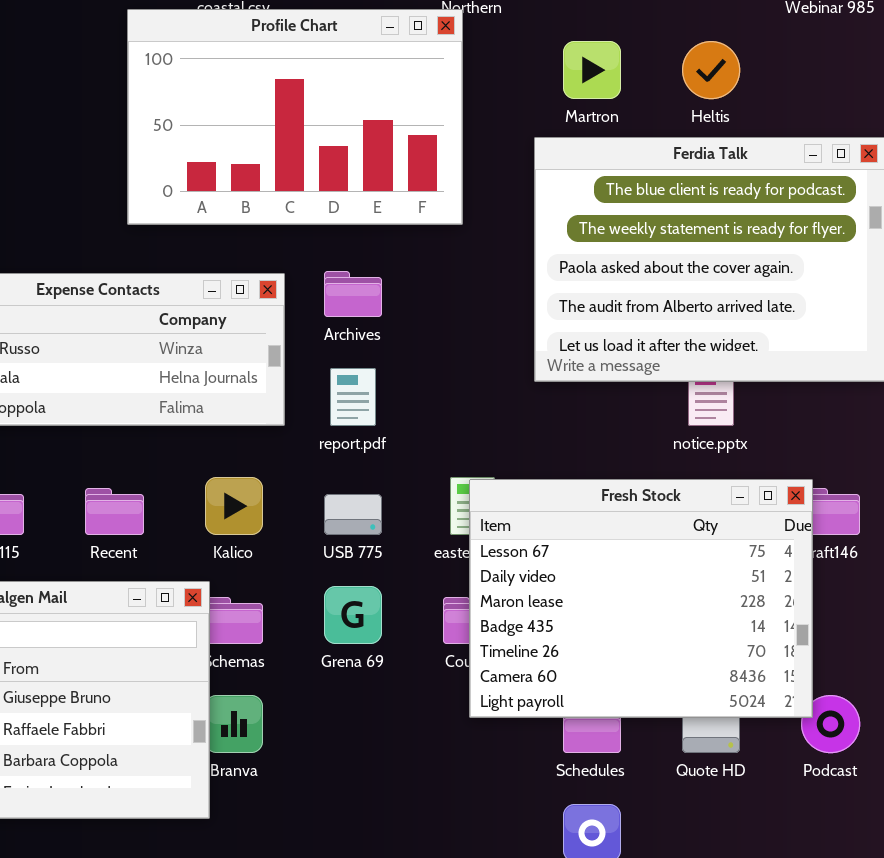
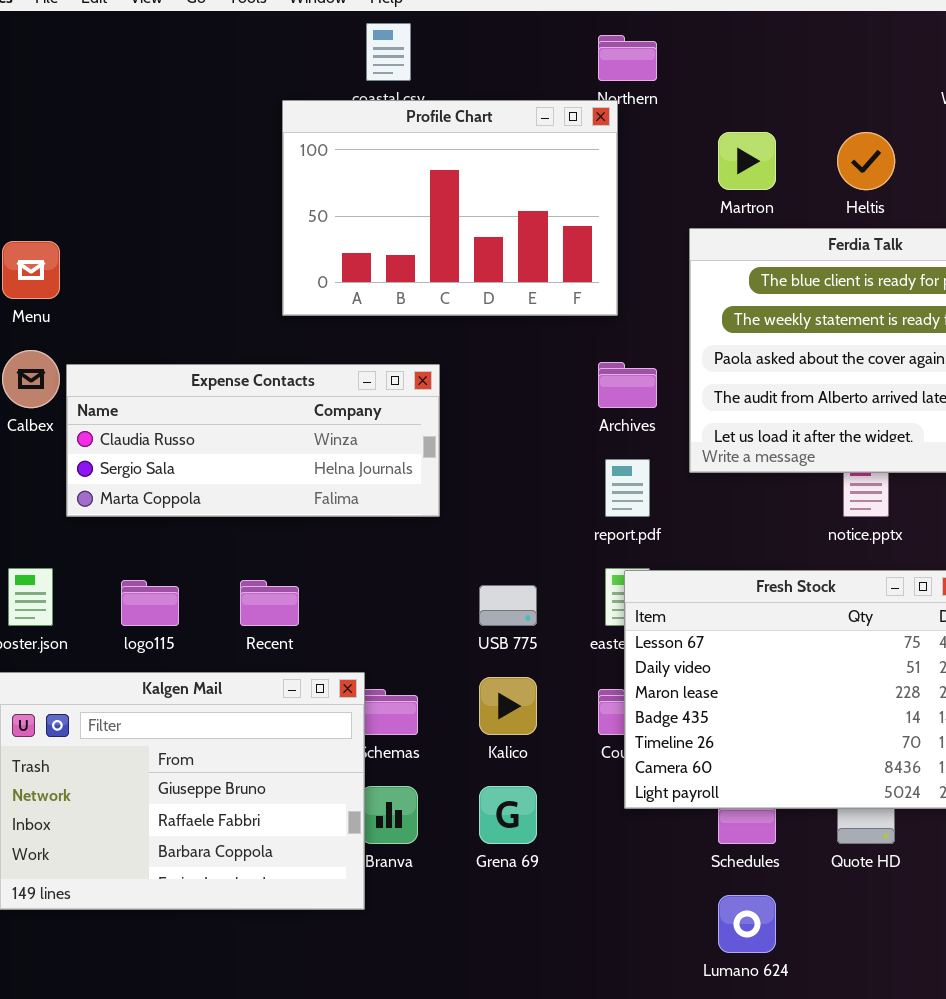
Archives: [324,271,382,317] -> [598,362,657,408], moved
report.pdf: [330,368,376,426] -> [605,459,650,517], moved
Kalico: [205,477,263,535] -> [479,677,537,735], moved
Grena 69: [324,586,382,644] -> [479,786,537,844], moved

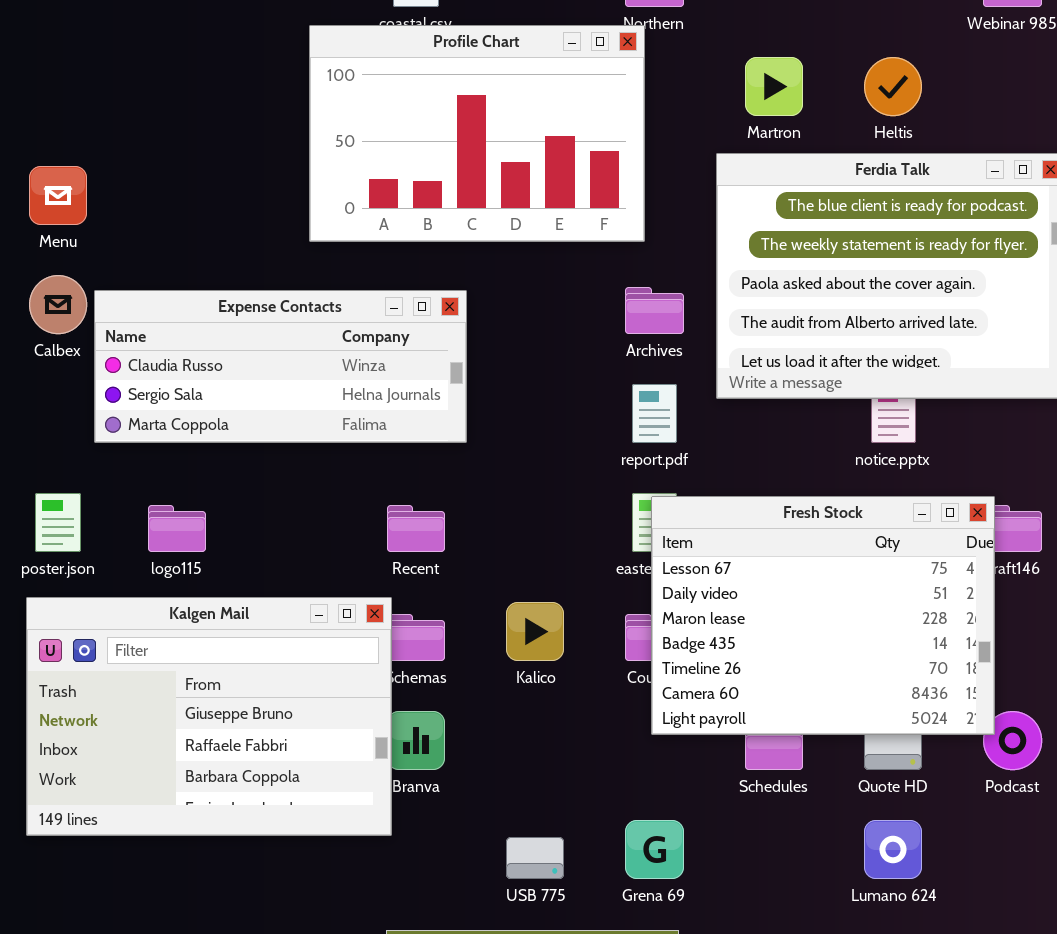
Recent: [240,580,299,626] -> [387,505,445,552], moved
USB 775: [479,585,537,626] -> [506,837,564,879], moved
Grena 69: [479,786,537,844] -> [625,820,684,879], moved
Lumano 624: [718,895,776,953] -> [864,820,922,879], moved

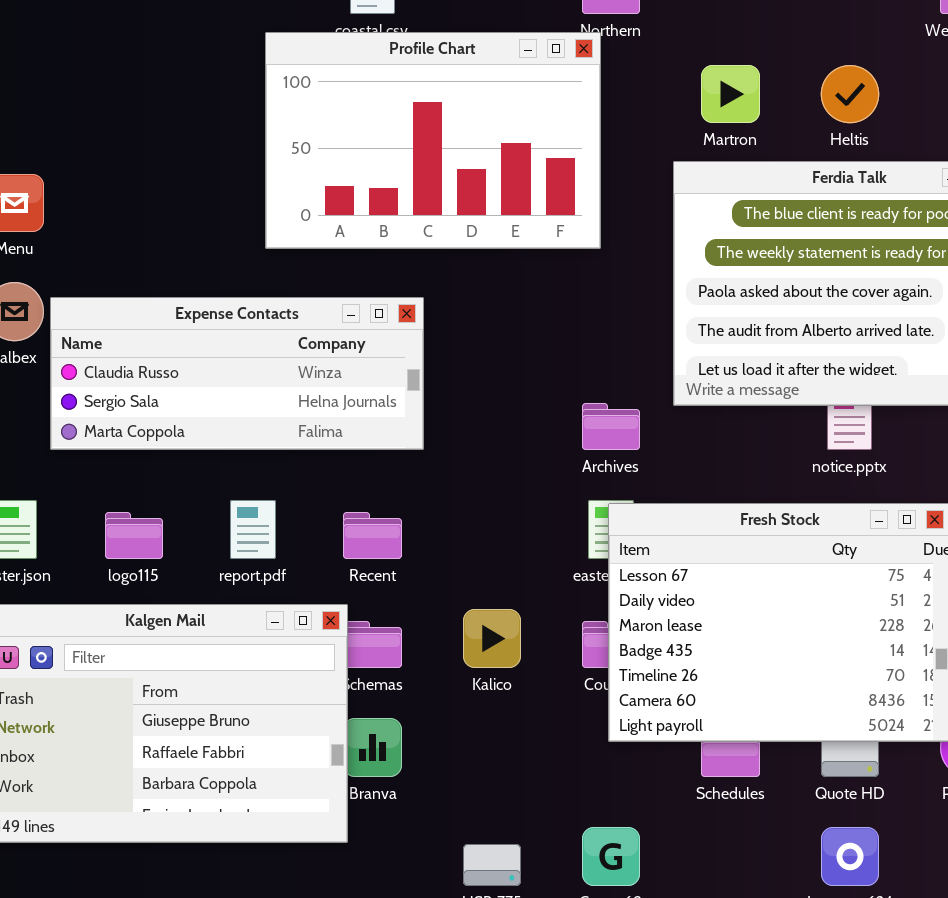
Archives: [625,287,684,334] -> [582,403,640,450], moved
report.pdf: [632,384,677,443] -> [230,500,276,559], moved

